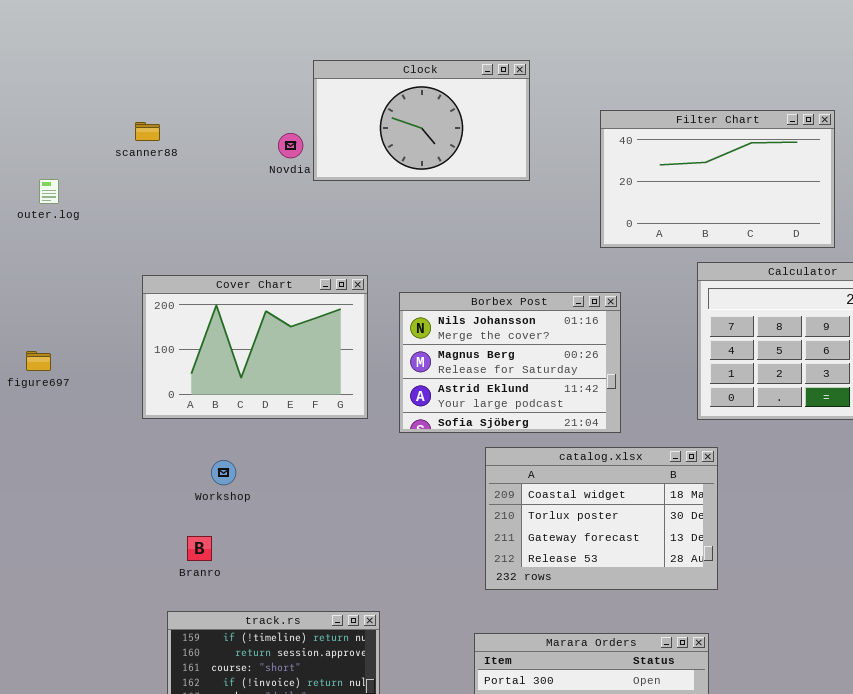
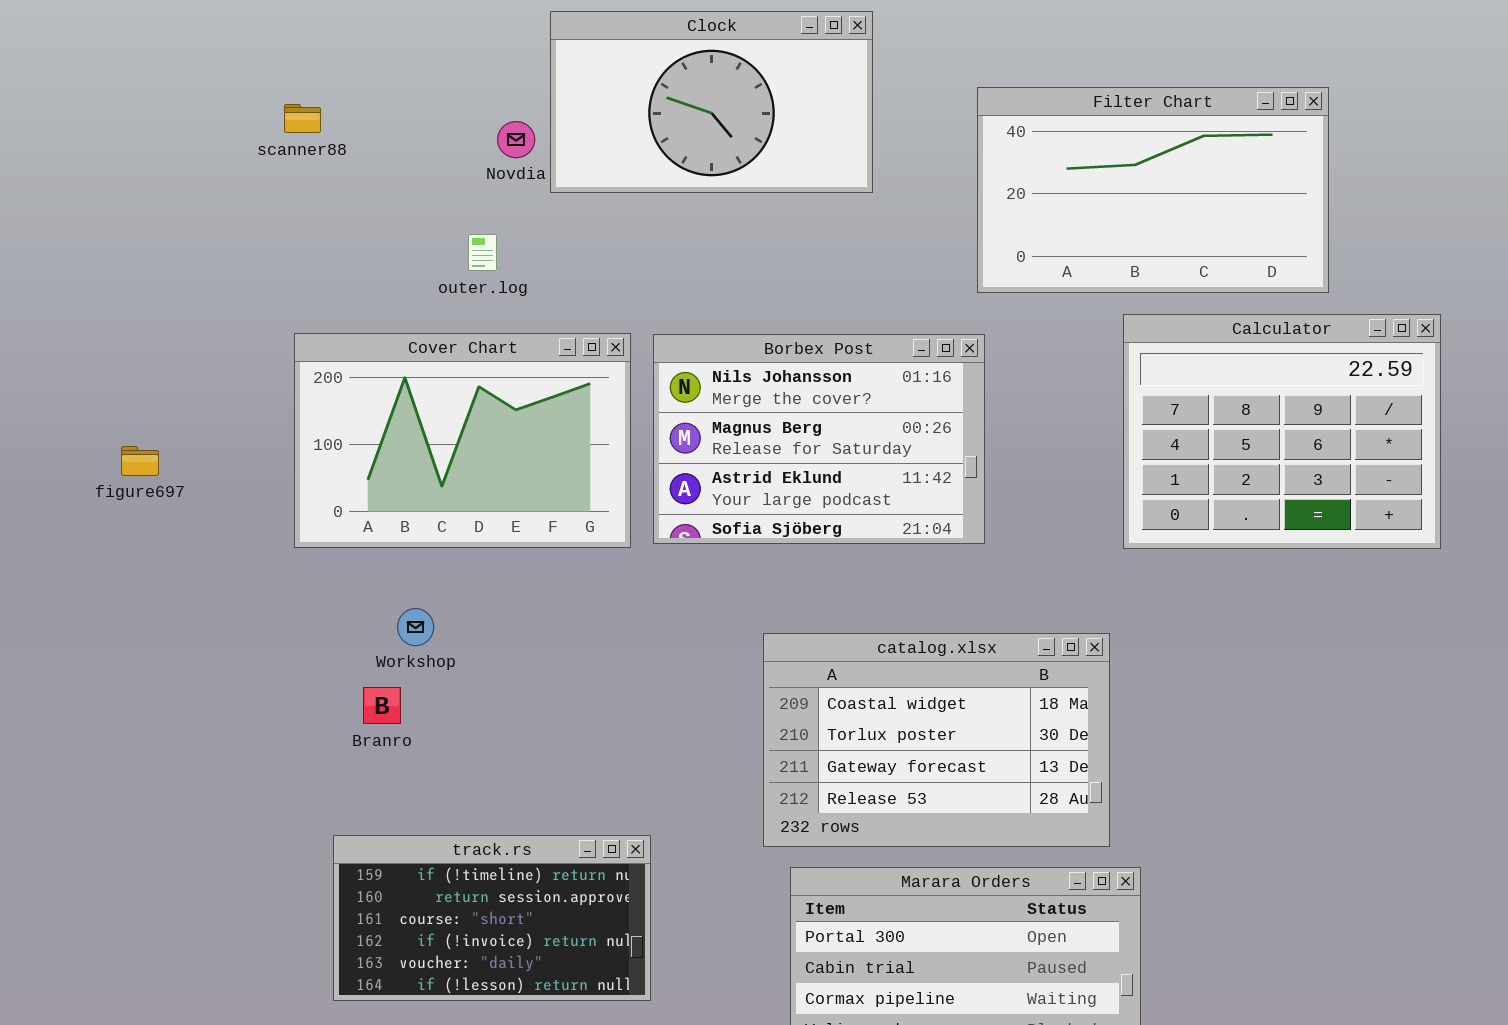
outer.log: [39,179,59,204] -> [468,234,497,271], moved
Borbex Post: [399,292,621,433] -> [653,334,985,544], moved
catalog.xlsx: [485,447,718,590] -> [763,633,1110,847], moved
Branro: [187,536,212,561] -> [363,687,401,724], moved

